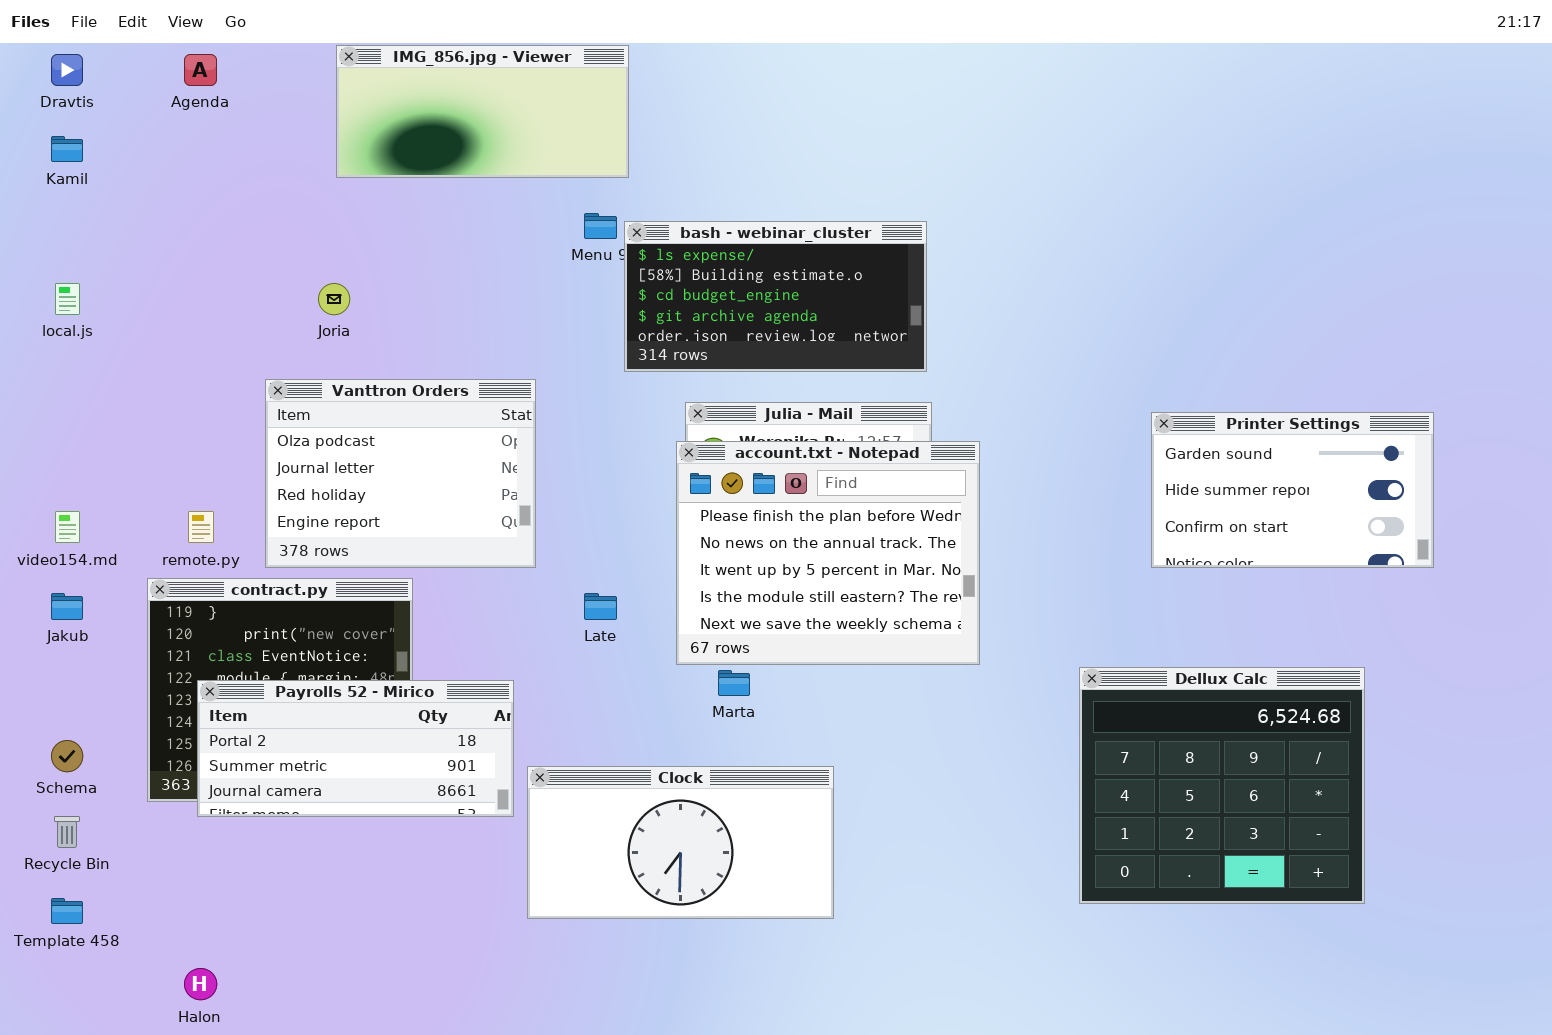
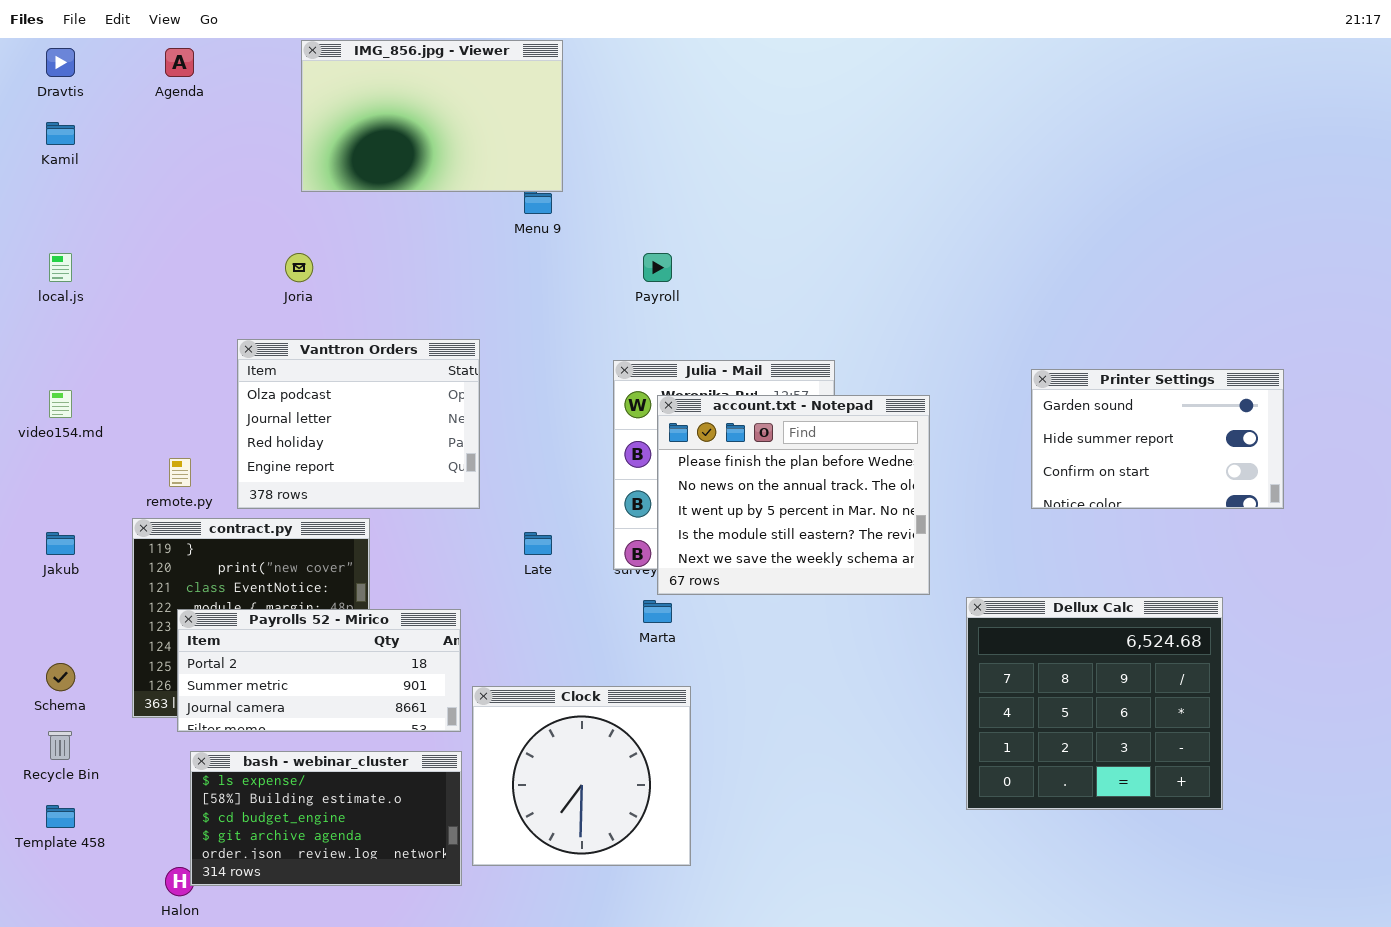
IMG_856.jpg - Viewer: [336,45,629,178] -> [301,40,563,192], resized
bash - webinar_cluster: [624,221,927,372] -> [190,751,462,886], moved
account.txt - Notepad: [676,441,980,665] -> [657,395,930,595], moved
video154.md: [55,511,80,543] -> [49,390,72,418], moved
Clock: [527,766,834,919] -> [472,686,691,866], resized

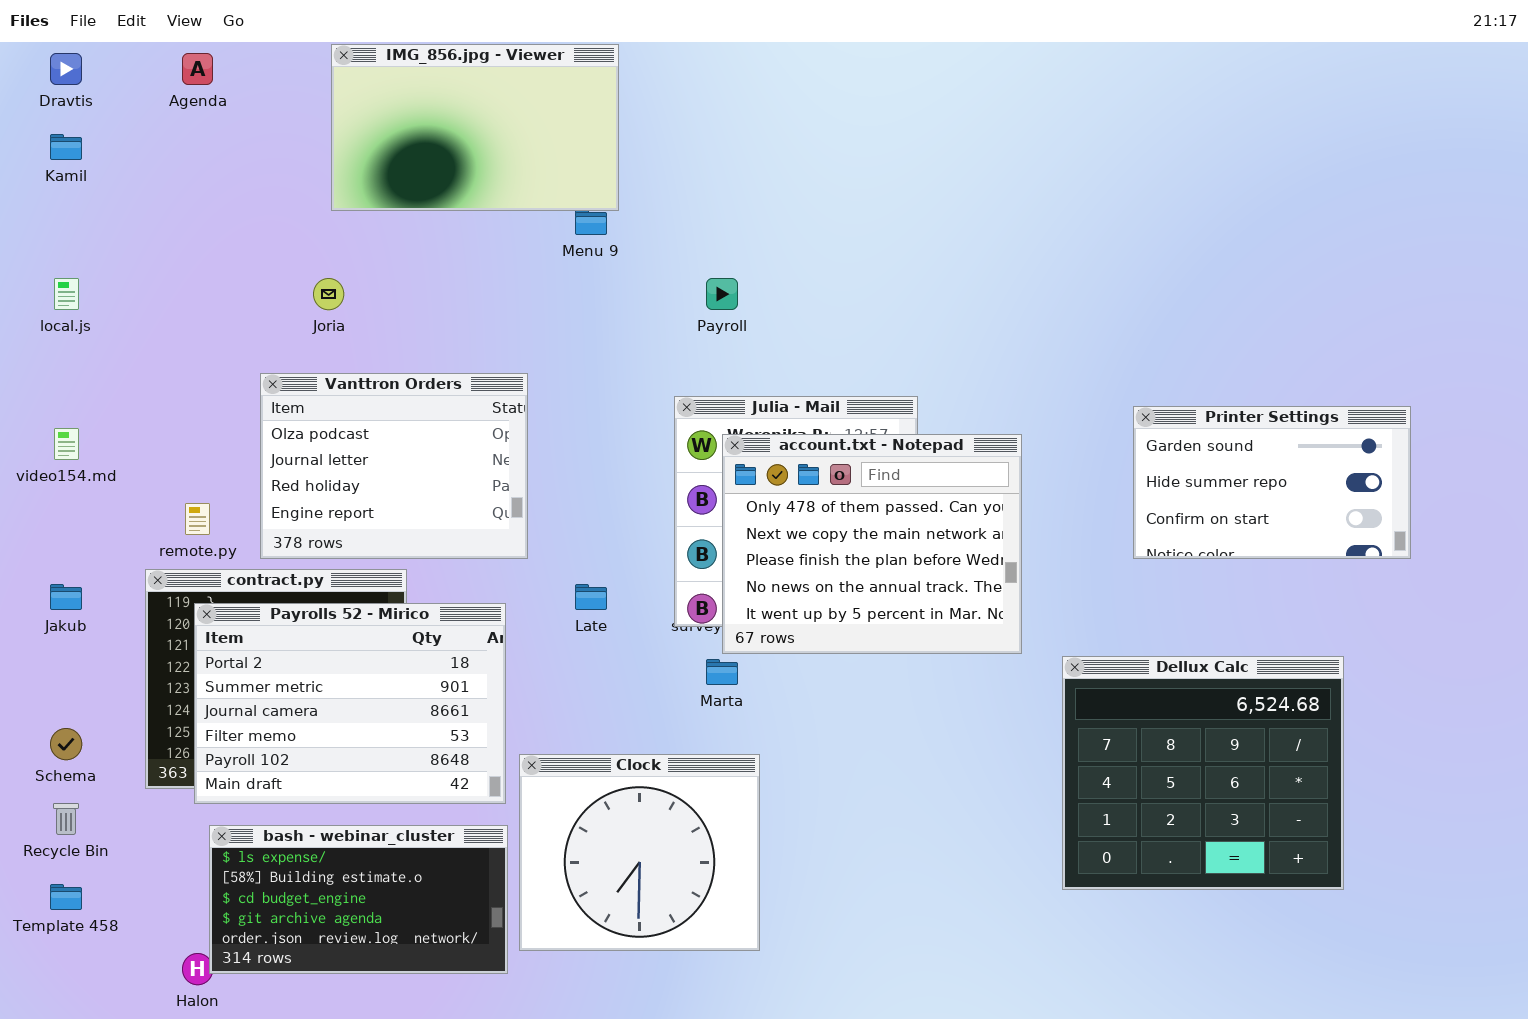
account.txt - Notepad: [657,395,930,595] -> [722,434,1022,654], scrolled up 2 rows
Payrolls 52 - Mirico: [177,609,461,732] -> [194,603,506,804], resized

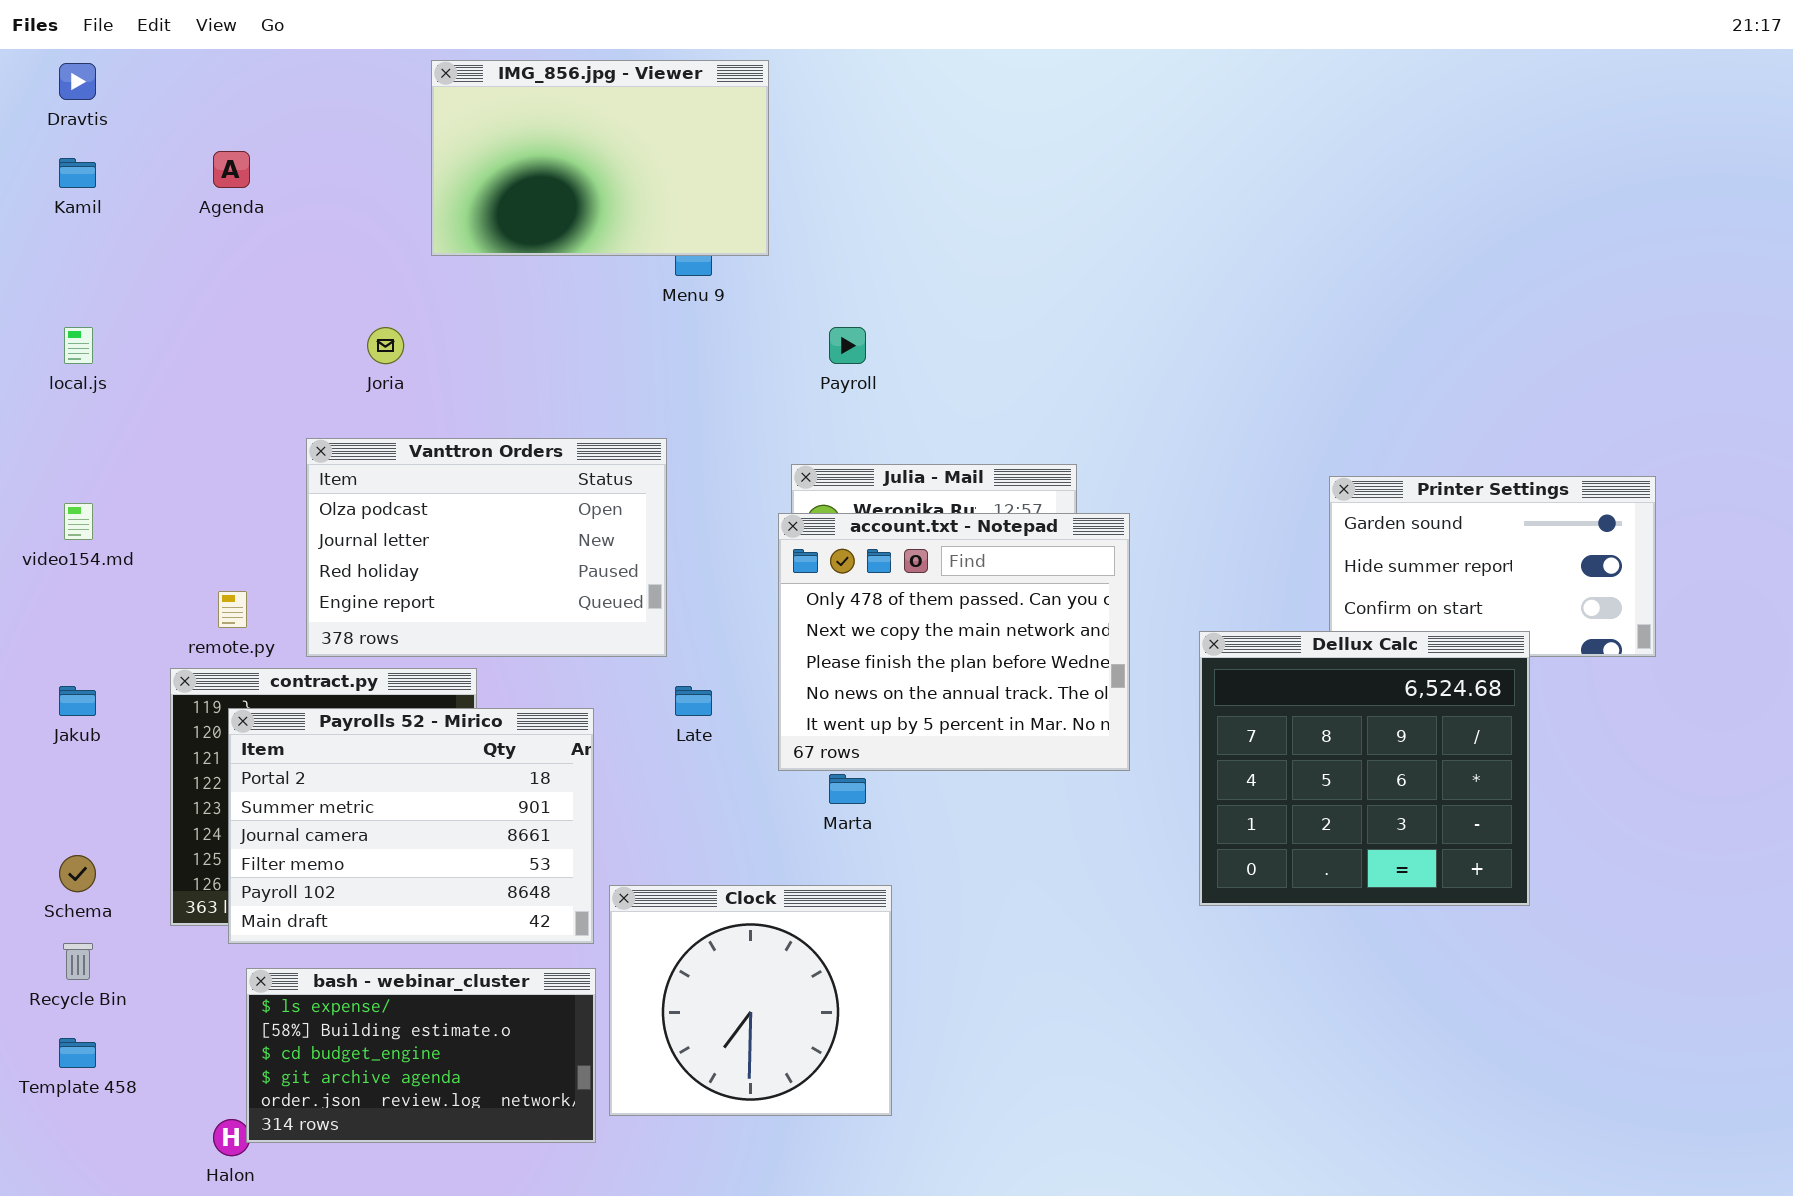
IMG_856.jpg - Viewer: [331,44,619,211] -> [431,60,769,256], moved
Agenda: [182,53,213,85] -> [213,151,250,188], moved
Vanttron Orders: [260,373,528,559] -> [306,438,667,657], resized
account.txt - Notepad: [722,434,1022,654] -> [778,513,1130,771], moved
Dellux Calc: [1062,656,1344,890] -> [1199,631,1530,906], moved

